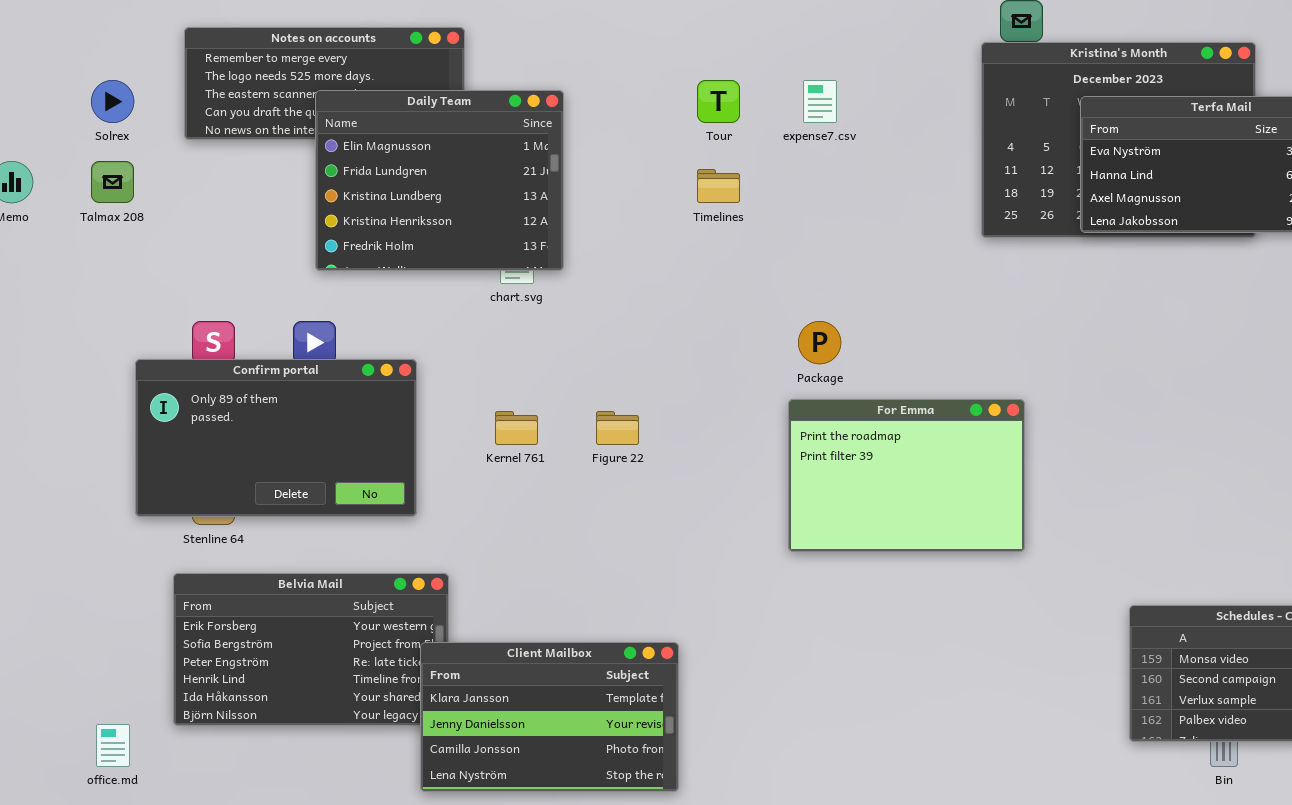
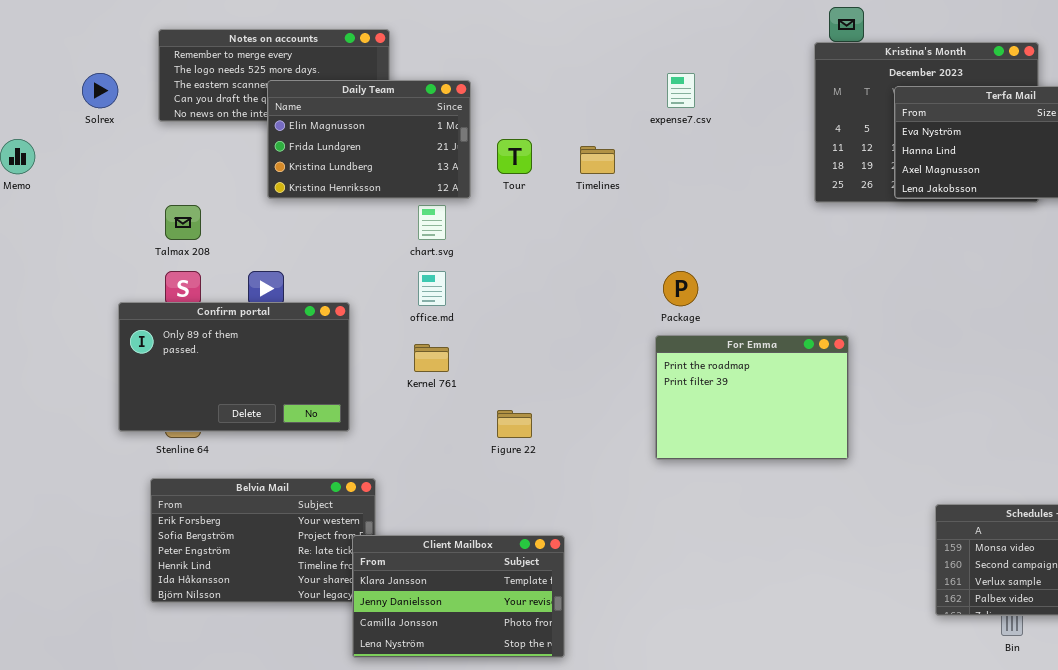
Tour: [697,80,740,123] -> [497,139,532,174], moved
Daily Team: [315,90,564,271] -> [267,80,471,199], resized
Talmax 208: [91,161,134,203] -> [165,205,201,240], moved
Figure 22: [596,411,639,445] -> [497,410,532,438], moved
office.md: [96,724,130,767] -> [418,271,446,306], moved

